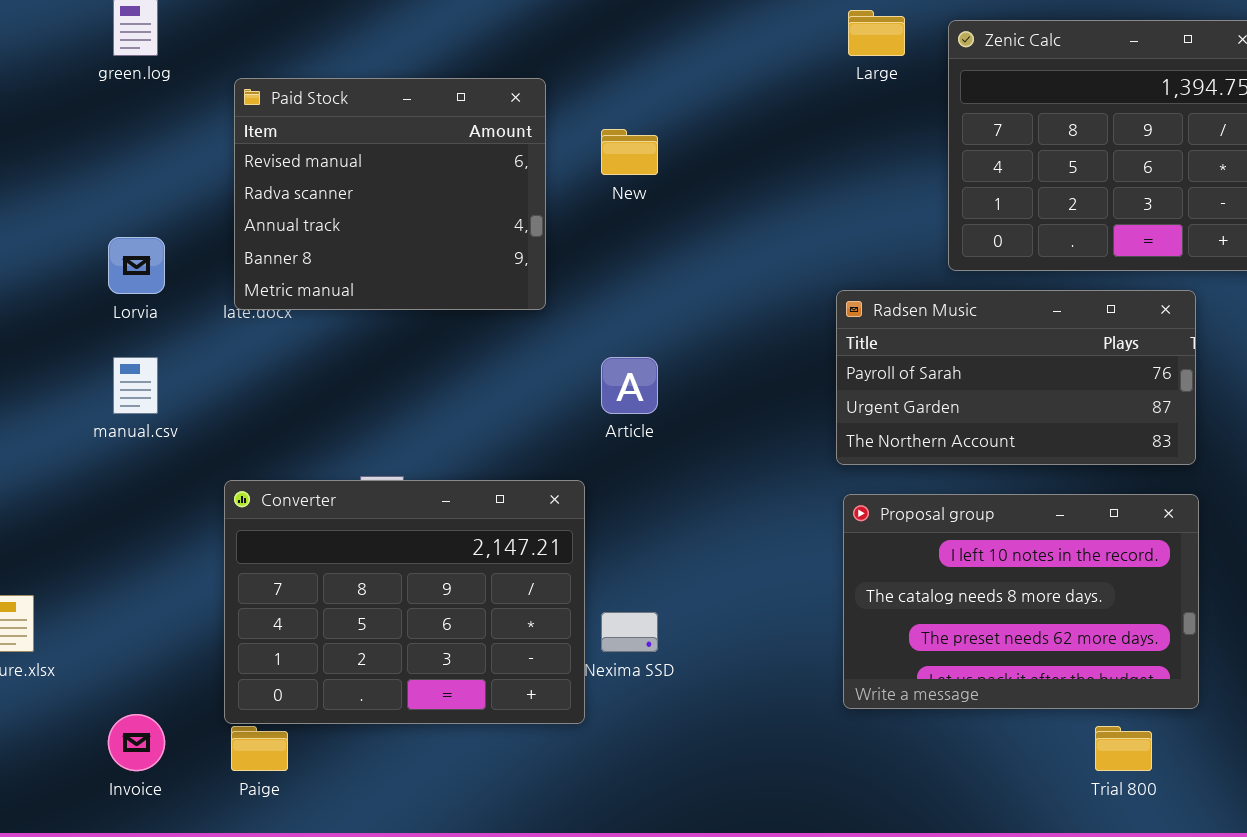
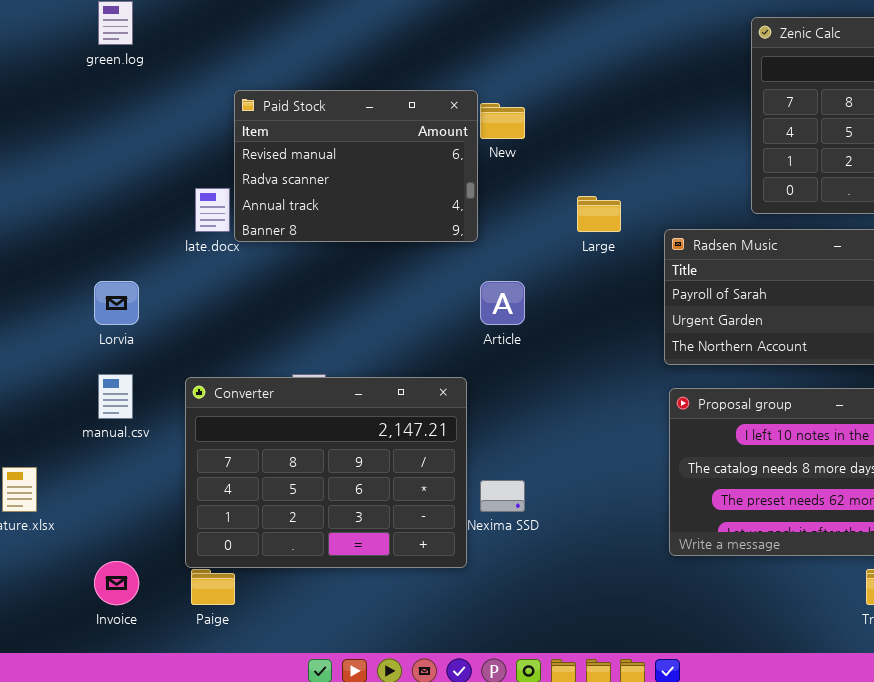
Large: [848,10,905,56] -> [577,196,621,232], moved
Paid Stock: [234,78,546,310] -> [234,90,478,242], moved, resized
Lorvia: [108,237,165,294] -> [94,281,139,325], moved
manual.csv: [113,357,158,414] -> [98,374,133,419], moved

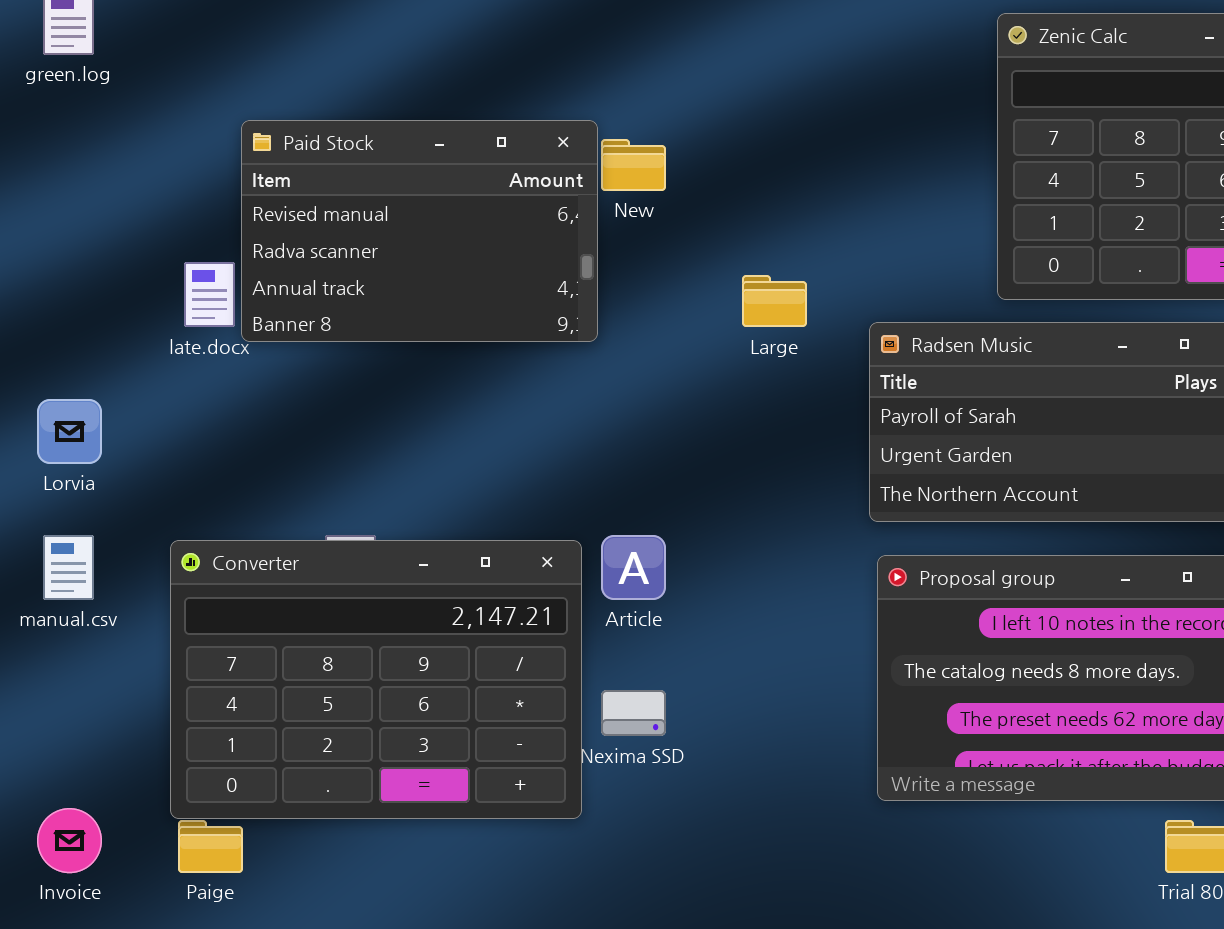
Article: [480,281,525,325] -> [601,535,666,600], moved

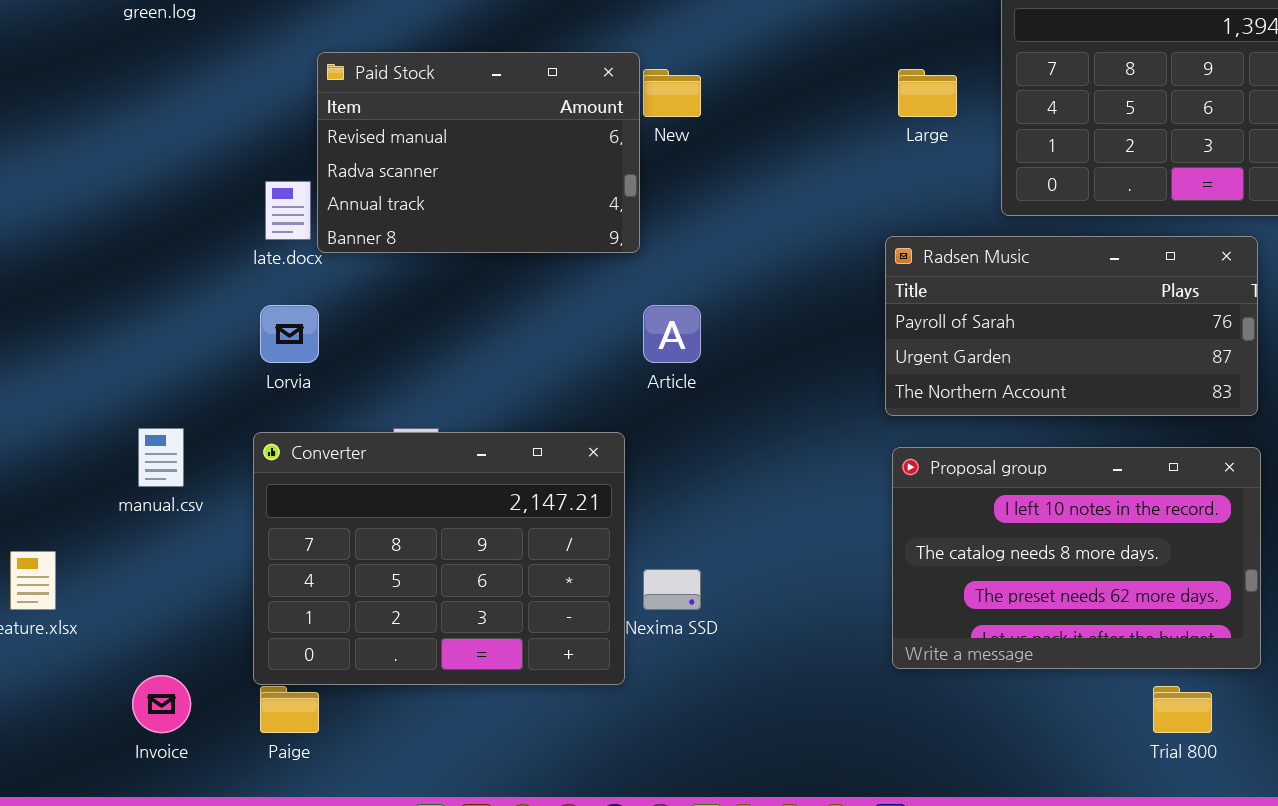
Large: [742,275,807,327] -> [898,69,957,117], moved
Lorvia: [37,399,102,464] -> [260,305,319,363], moved
Article: [601,535,666,600] -> [643,305,701,363], moved

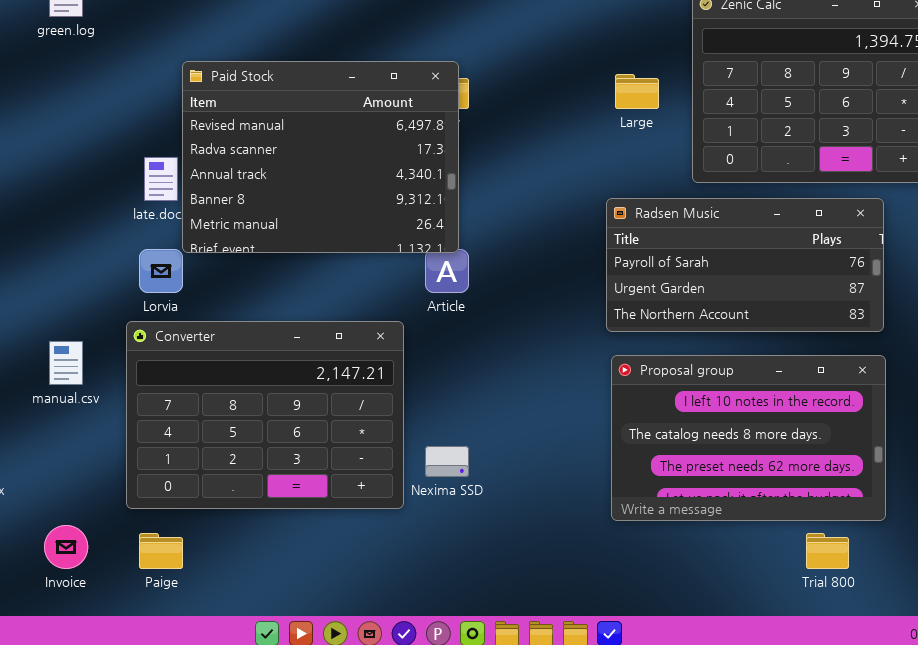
Paid Stock: [317,52,640,253] -> [182,61,459,253], resized
Converter: [253,432,625,685] -> [126,321,404,509], moved

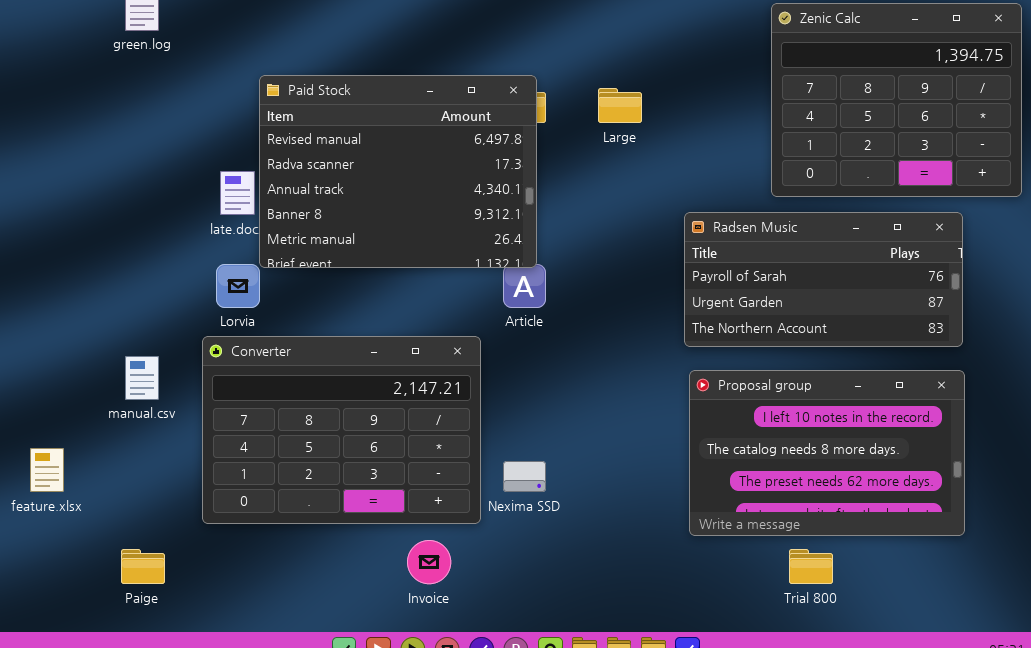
Large: [615,74,659,109] -> [598,88,642,123], moved
Invoice: [44,525,88,569] -> [407,540,451,584], moved
Paige: [139,533,183,569] -> [121,549,165,584], moved
Trial 800: [806,533,849,569] -> [789,549,833,584], moved

